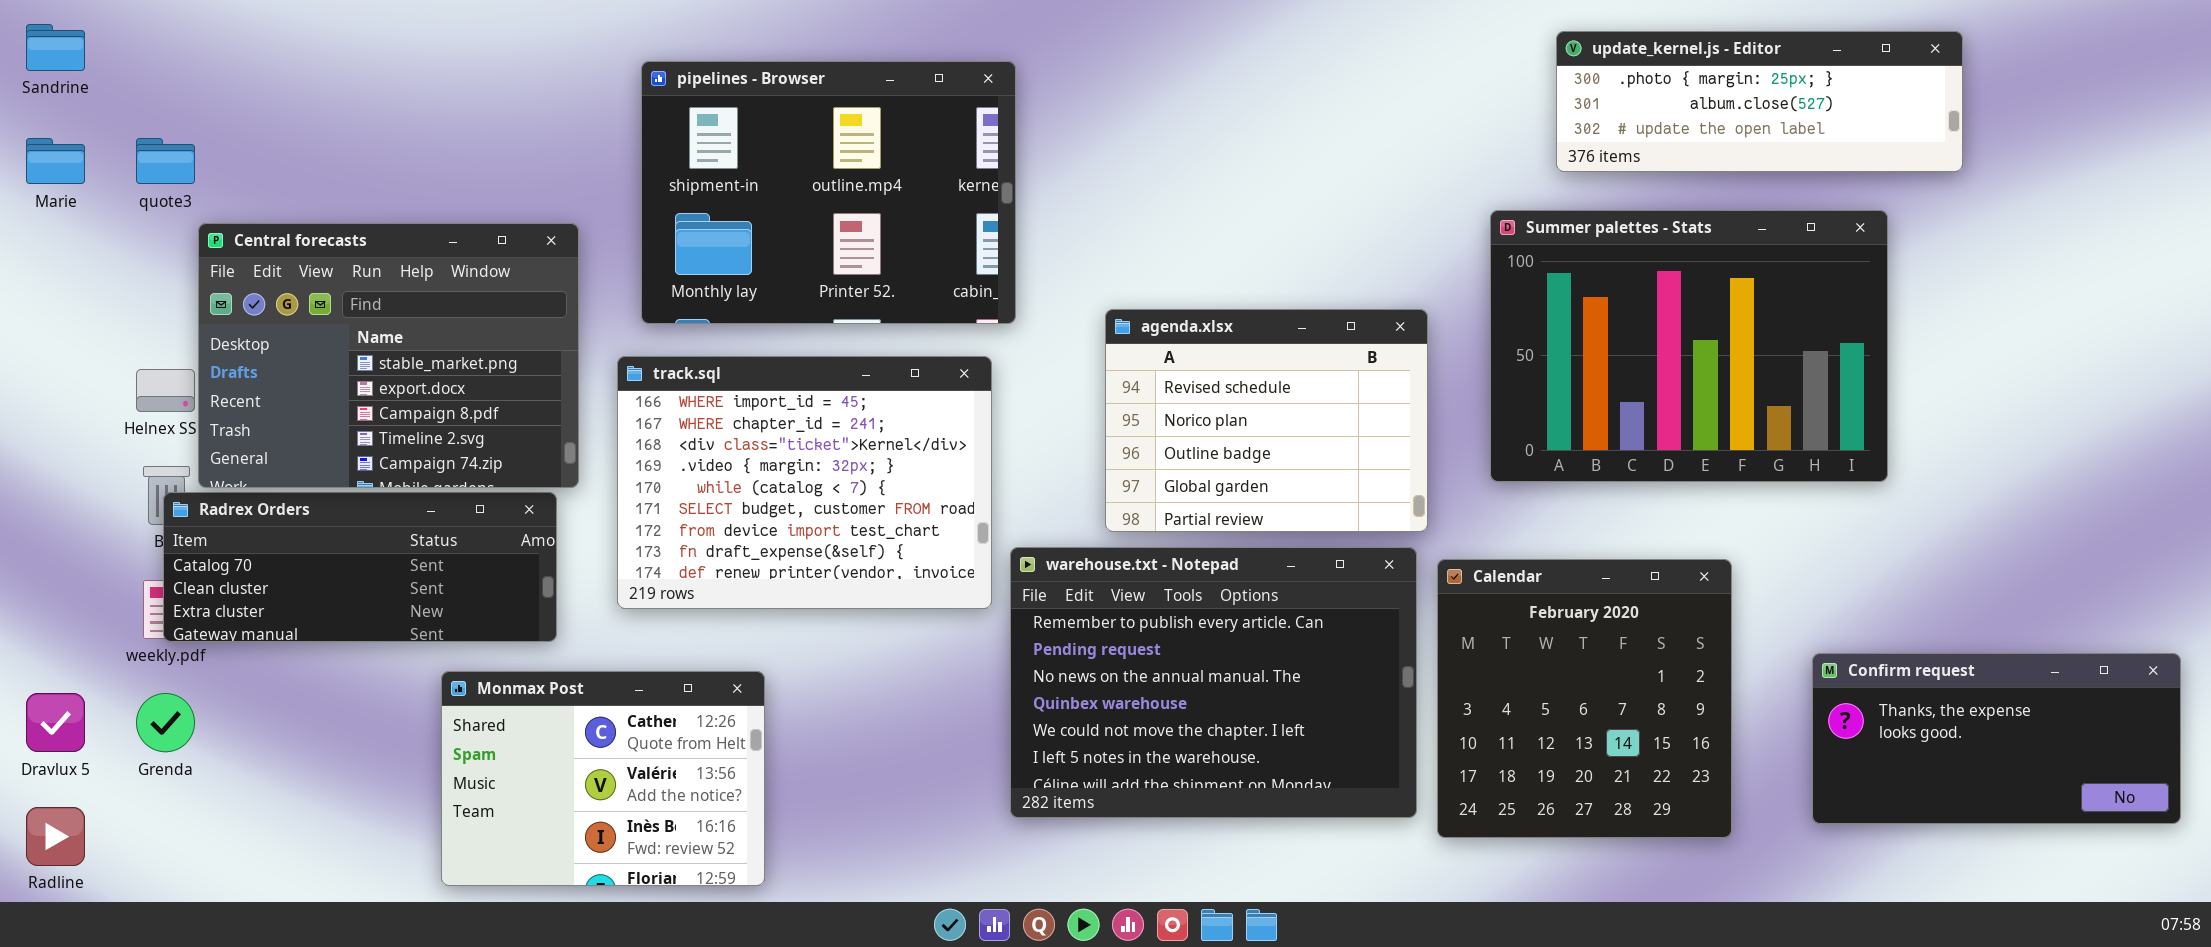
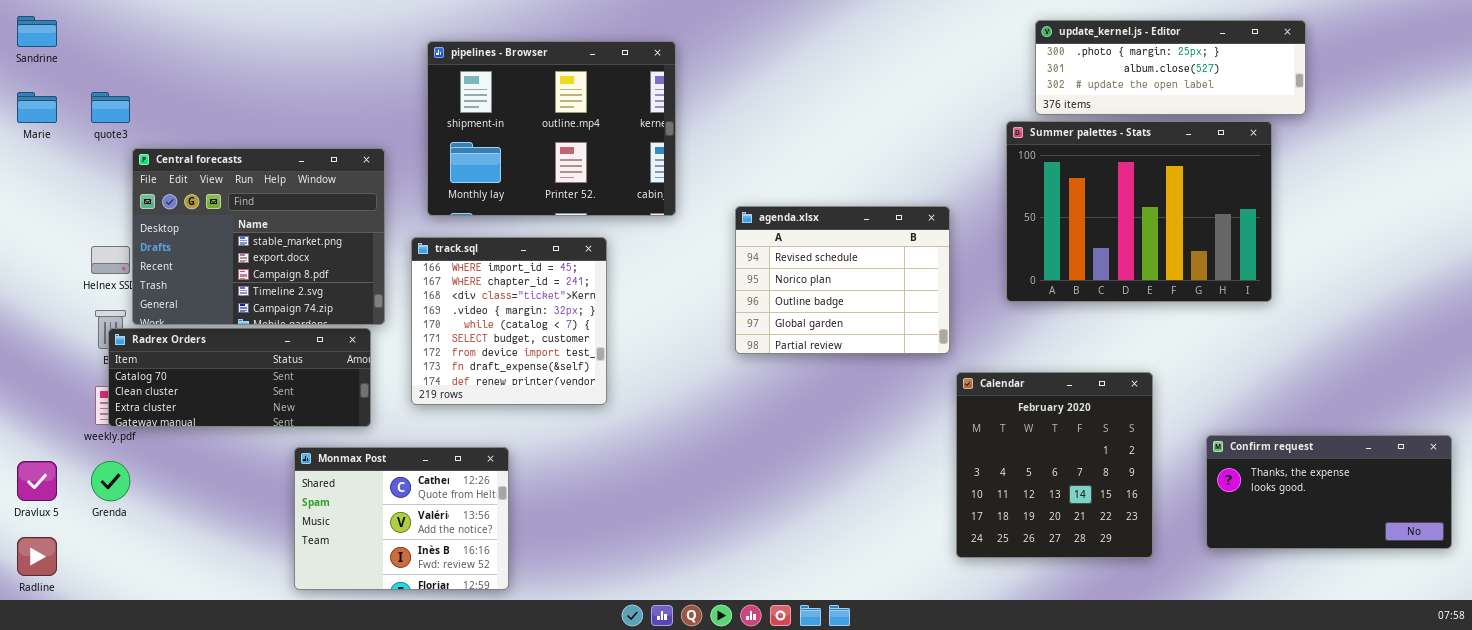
Summer palettes - Stats: [1490,210,1888,482] -> [1006,121,1272,302], moved
track.sql: [617,356,992,609] -> [411,237,607,405], resized
warehouse.txt - Notepad: [1010,547,1417,818] -> none, closed

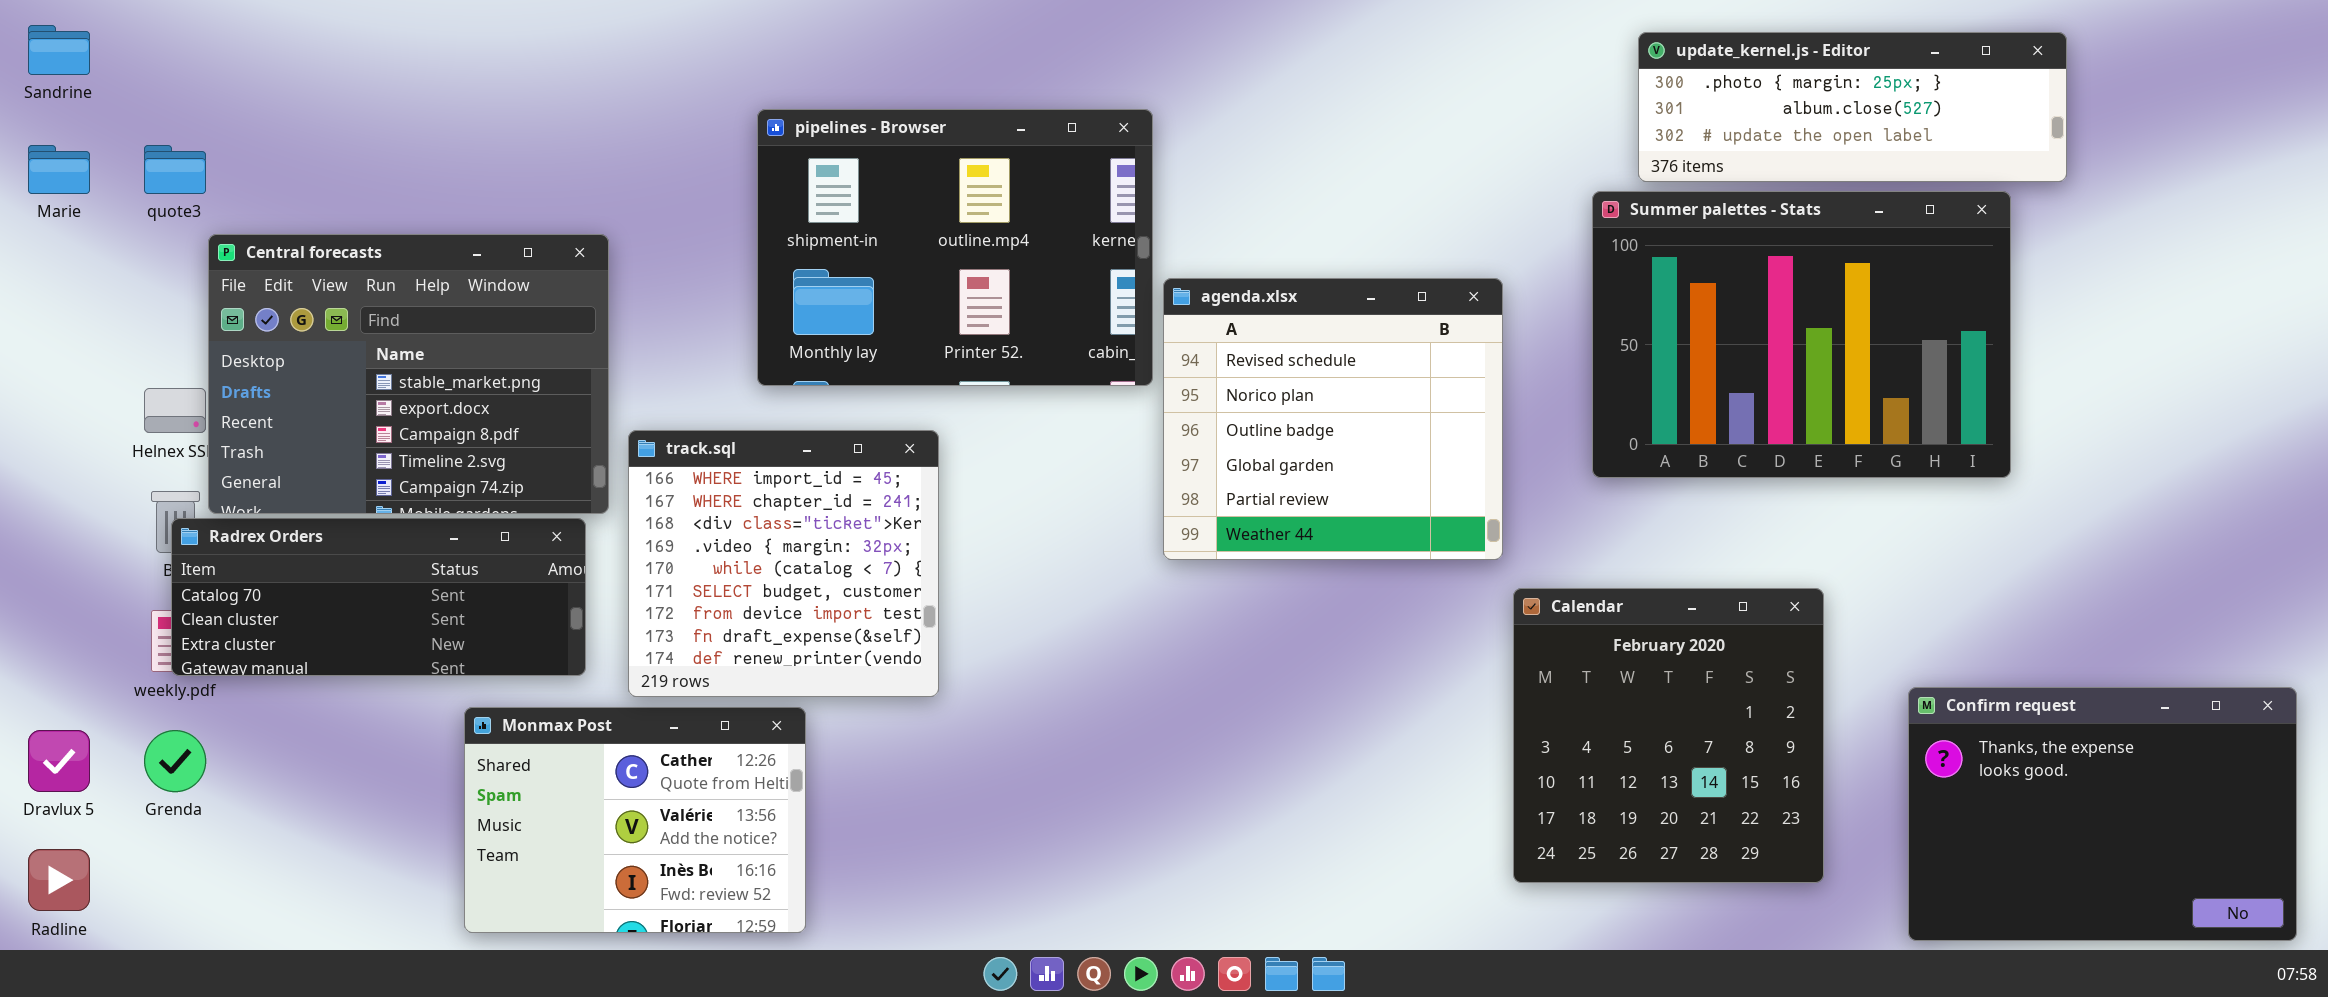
pipelines - Browser: [427,41,676,216] -> [757,109,1153,386], moved
agenda.xlsx: [735,206,950,354] -> [1163,278,1503,560], resized
track.sql: [411,237,607,405] -> [628,430,939,697], moved
Confirm request: [1206,435,1452,549] -> [1908,687,2297,941], resized

